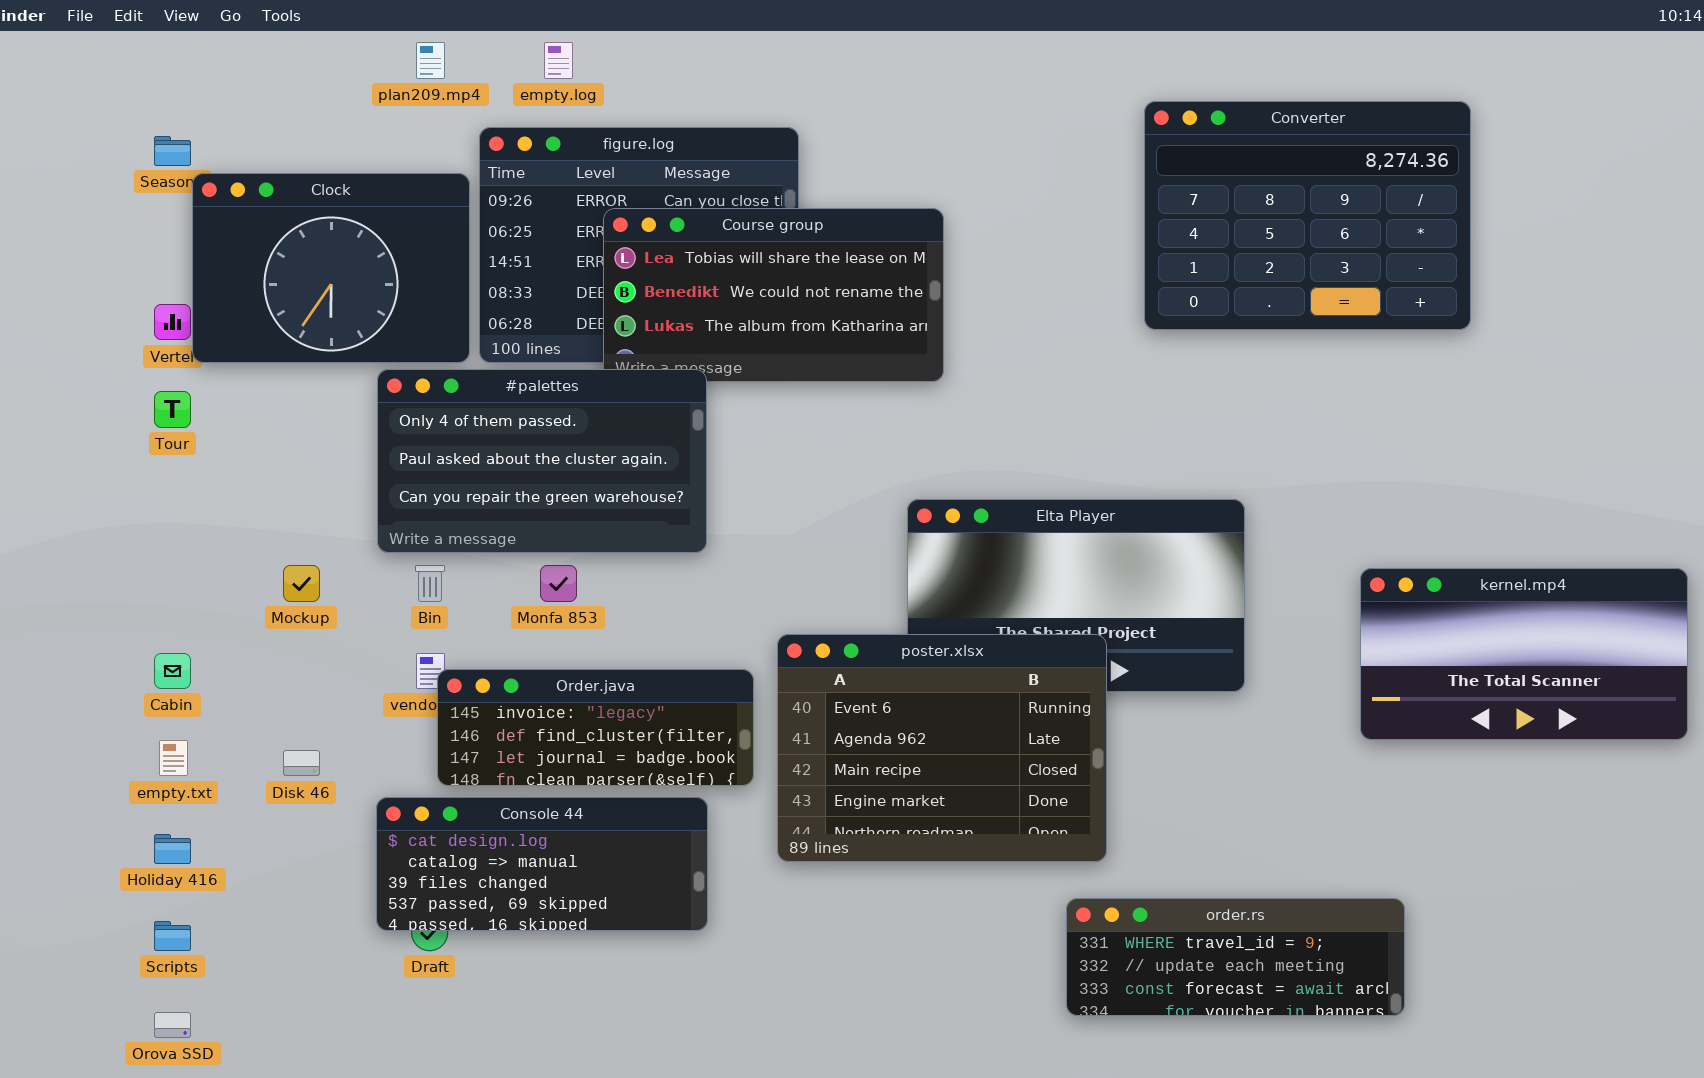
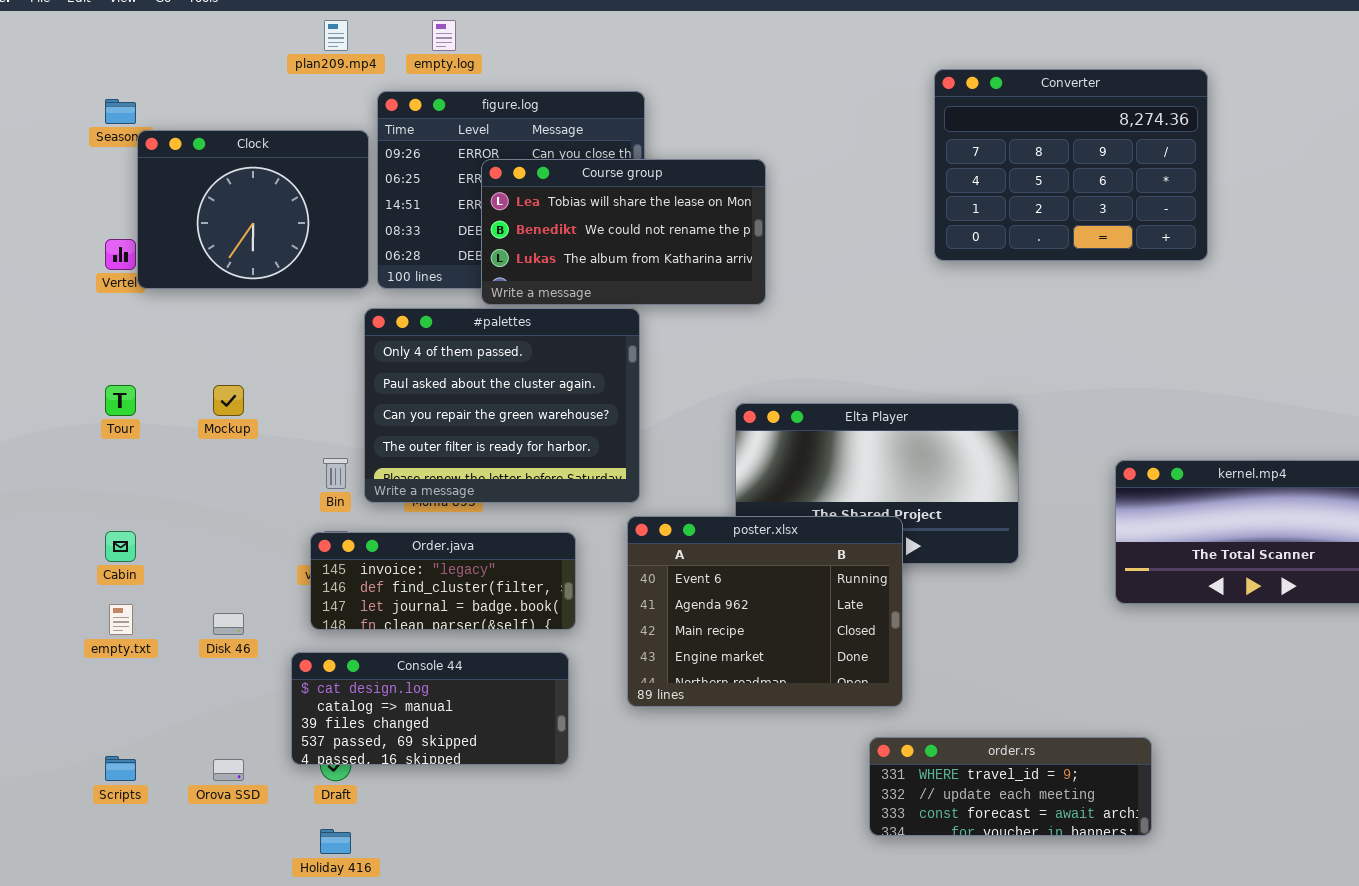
#palettes: [377,369,707,553] -> [364,308,640,503], moved, resized
Tour: [154,391,191,428] -> [105,385,136,416], moved
Mockup: [283,565,320,602] -> [213,385,244,416], moved
Order.java: [437,669,754,786] -> [310,532,576,630], moved
Holiday 416: [154,834,191,864] -> [320,829,351,854], moved
Orova SSD: [154,1012,191,1038] -> [213,759,244,781], moved

